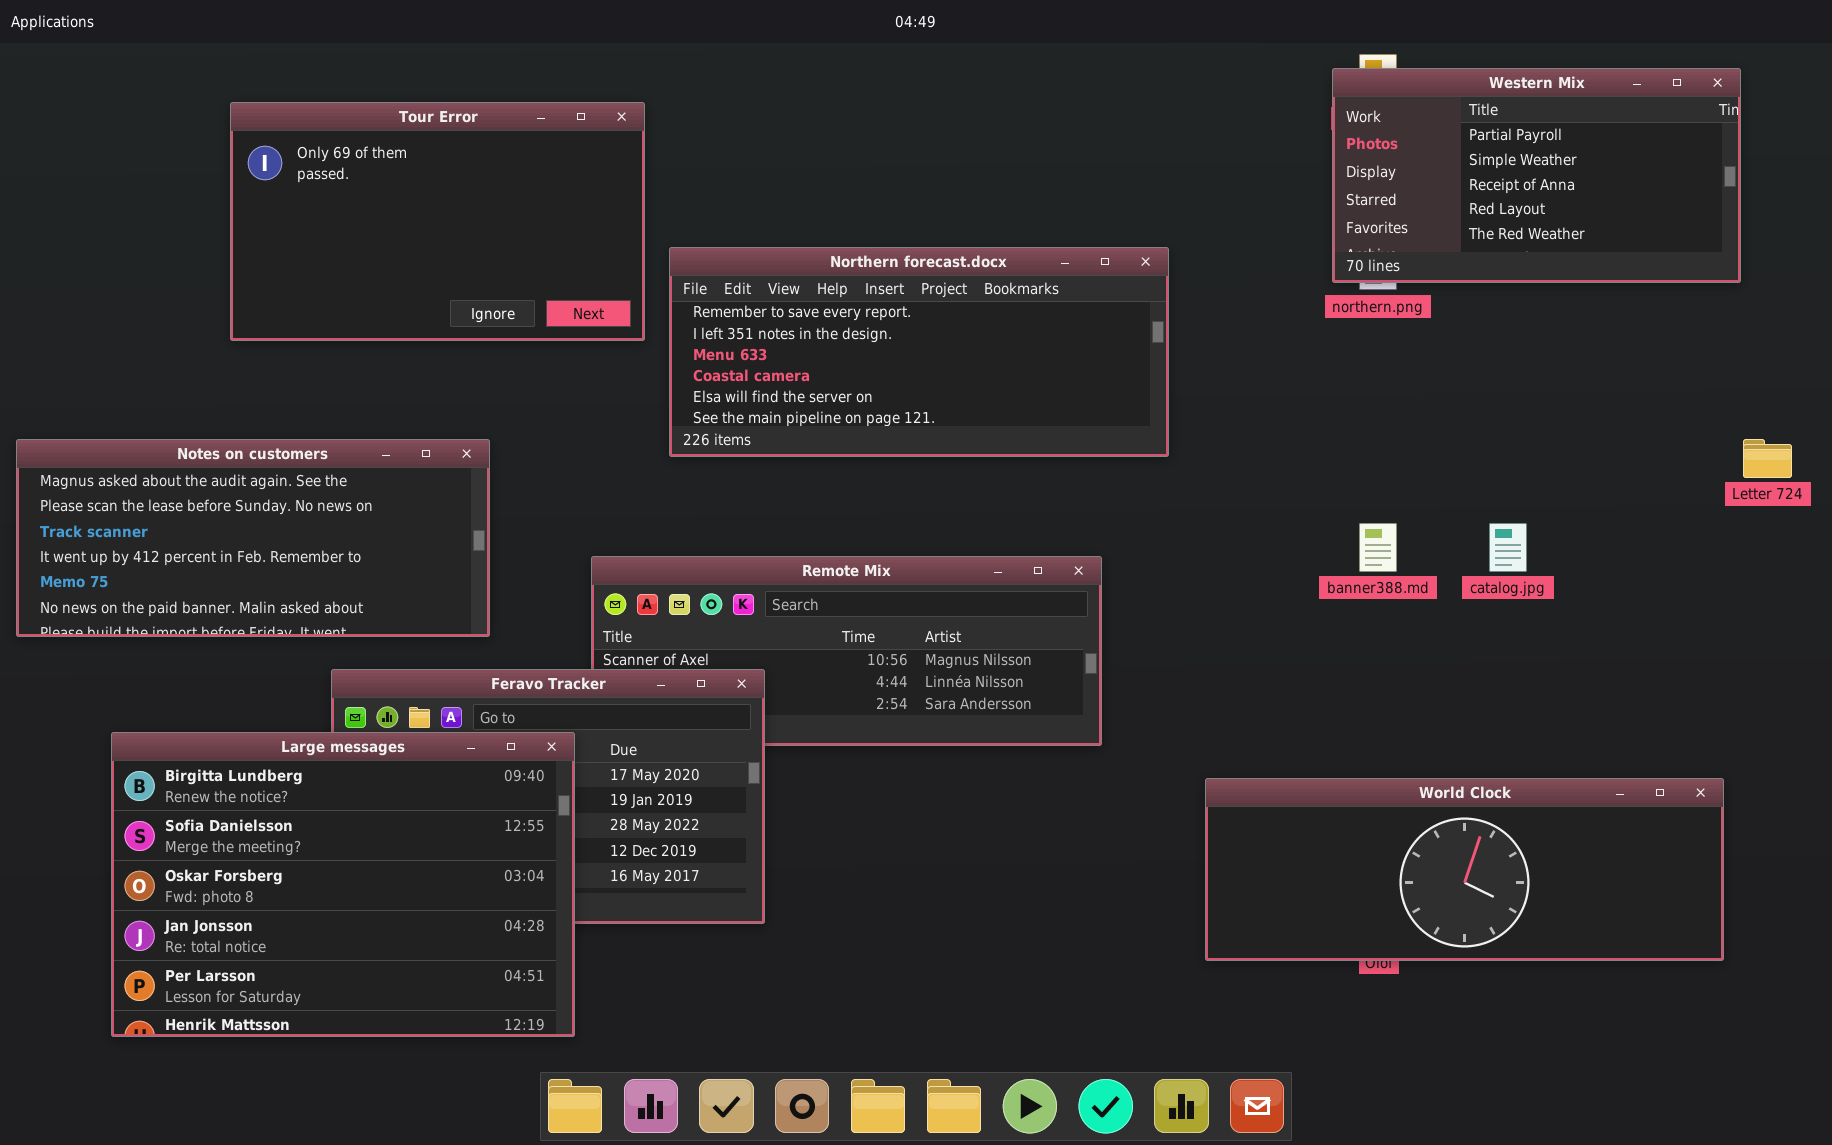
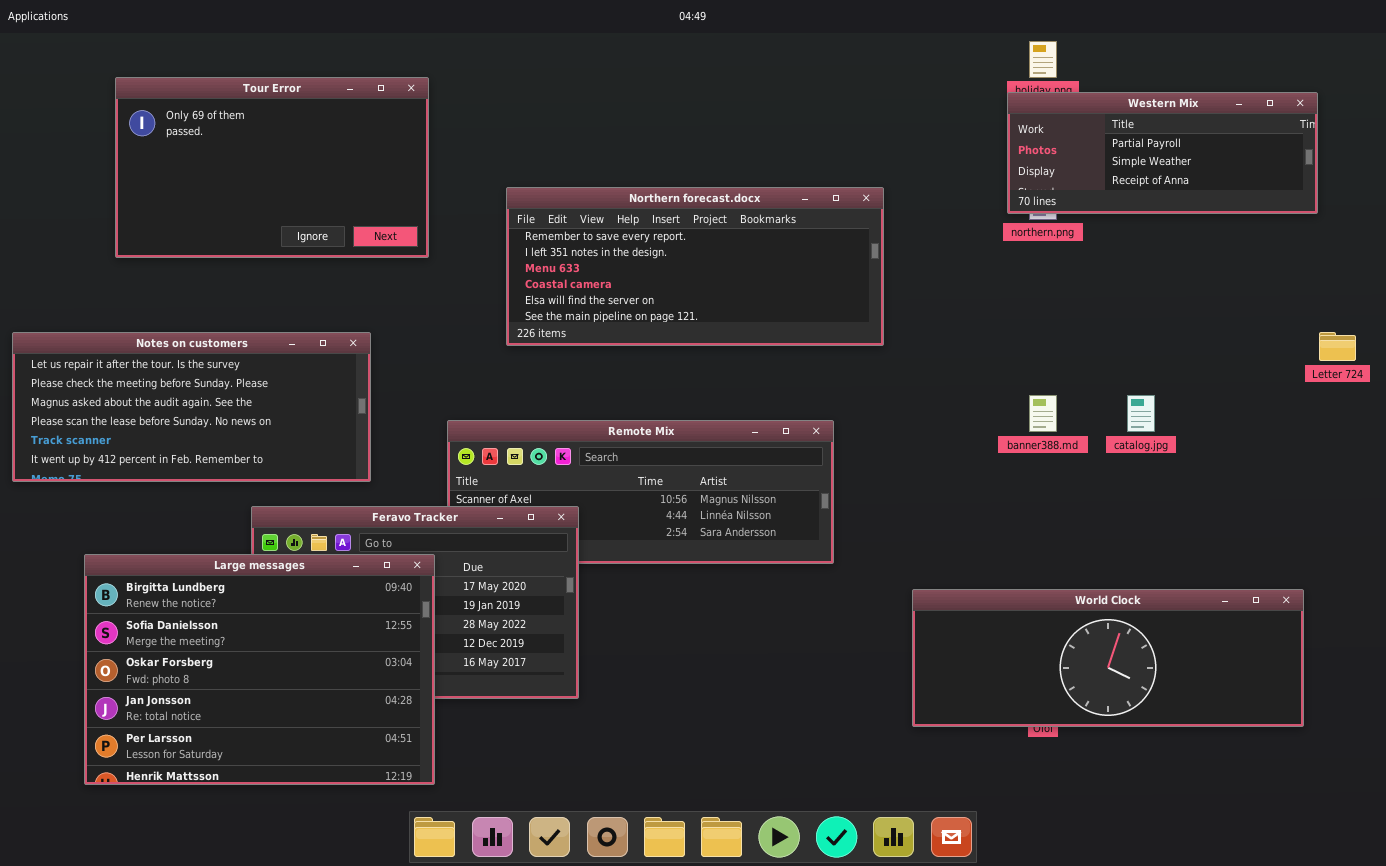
Western Mix: [1332,68,1741,283] -> [1007,92,1318,214], resized
Tour Error: [230,102,645,341] -> [115,77,429,258], moved
Notes on customers: [16,439,490,637] -> [12,332,371,482], scrolled up 2 rows

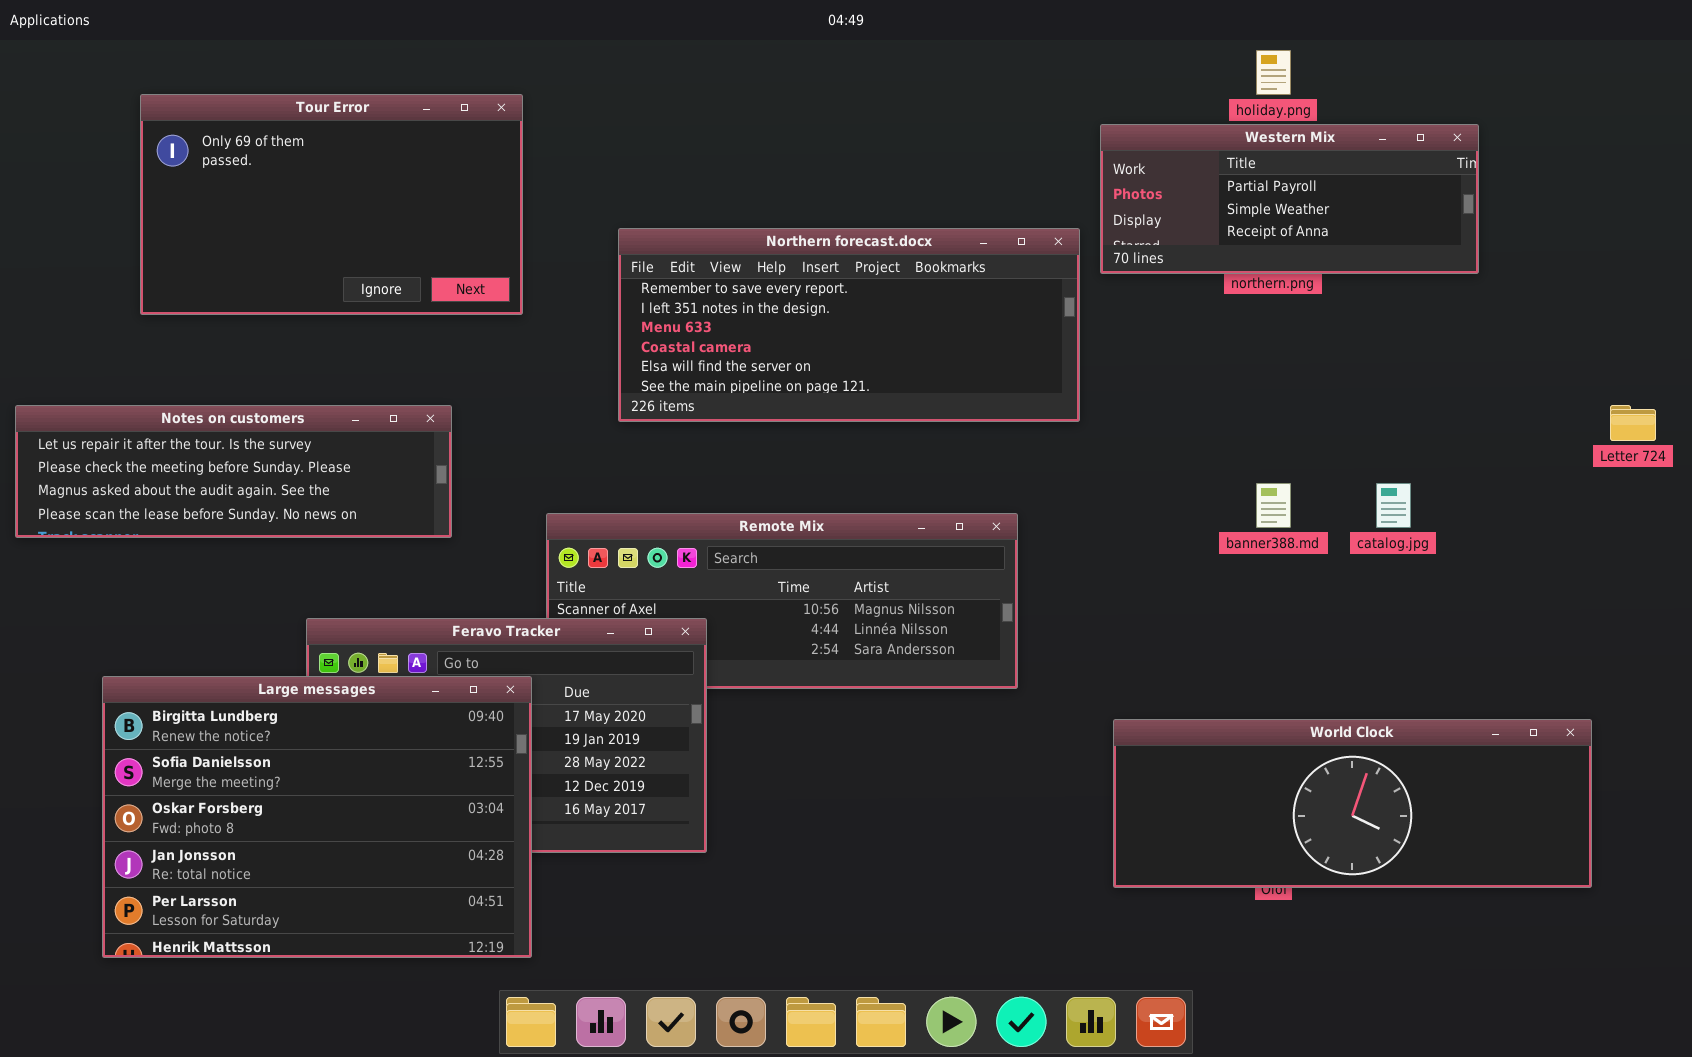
Western Mix: [1007,92,1318,214] -> [1100,124,1479,274], moved
Notes on customers: [12,332,371,482] -> [15,405,452,538], resized

